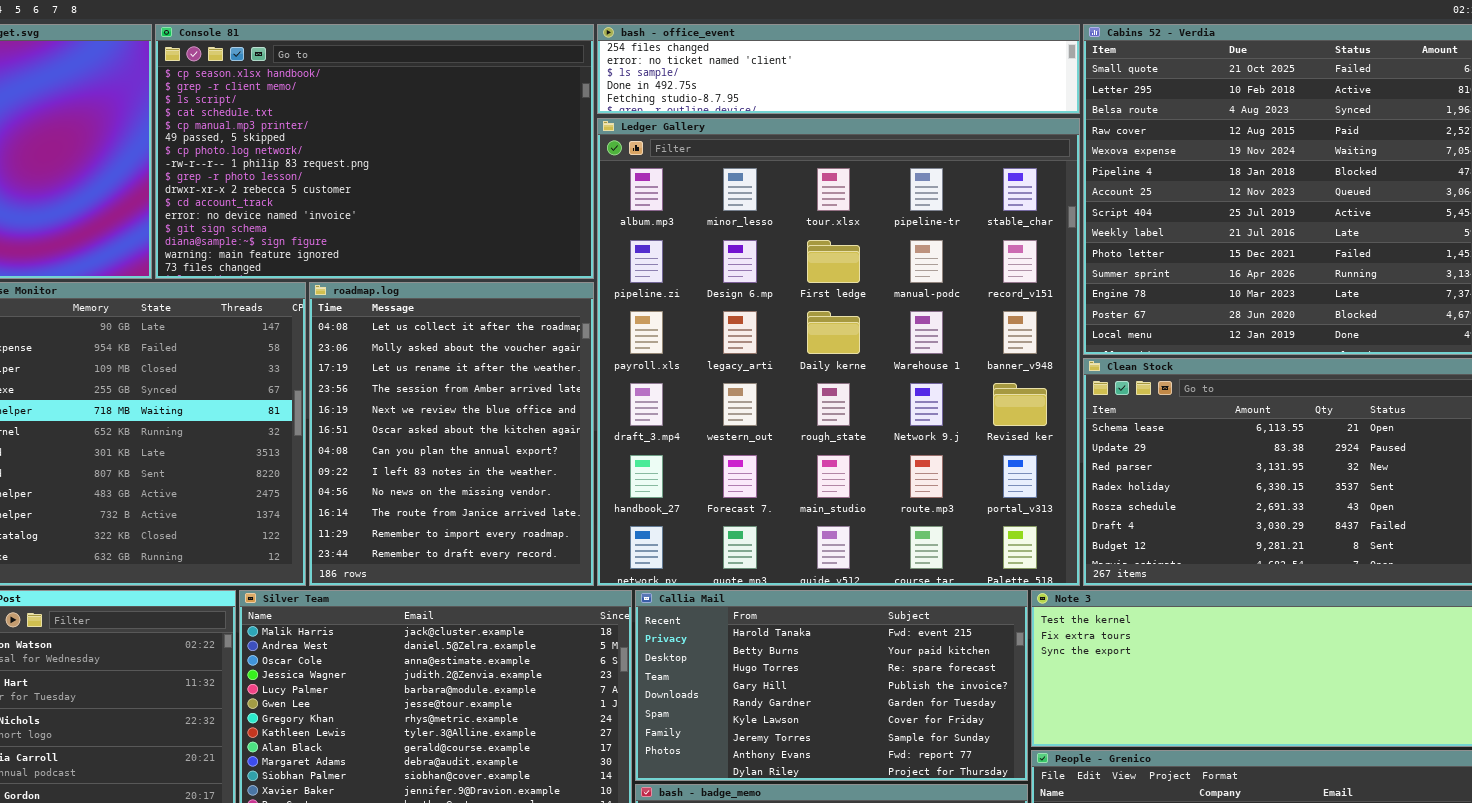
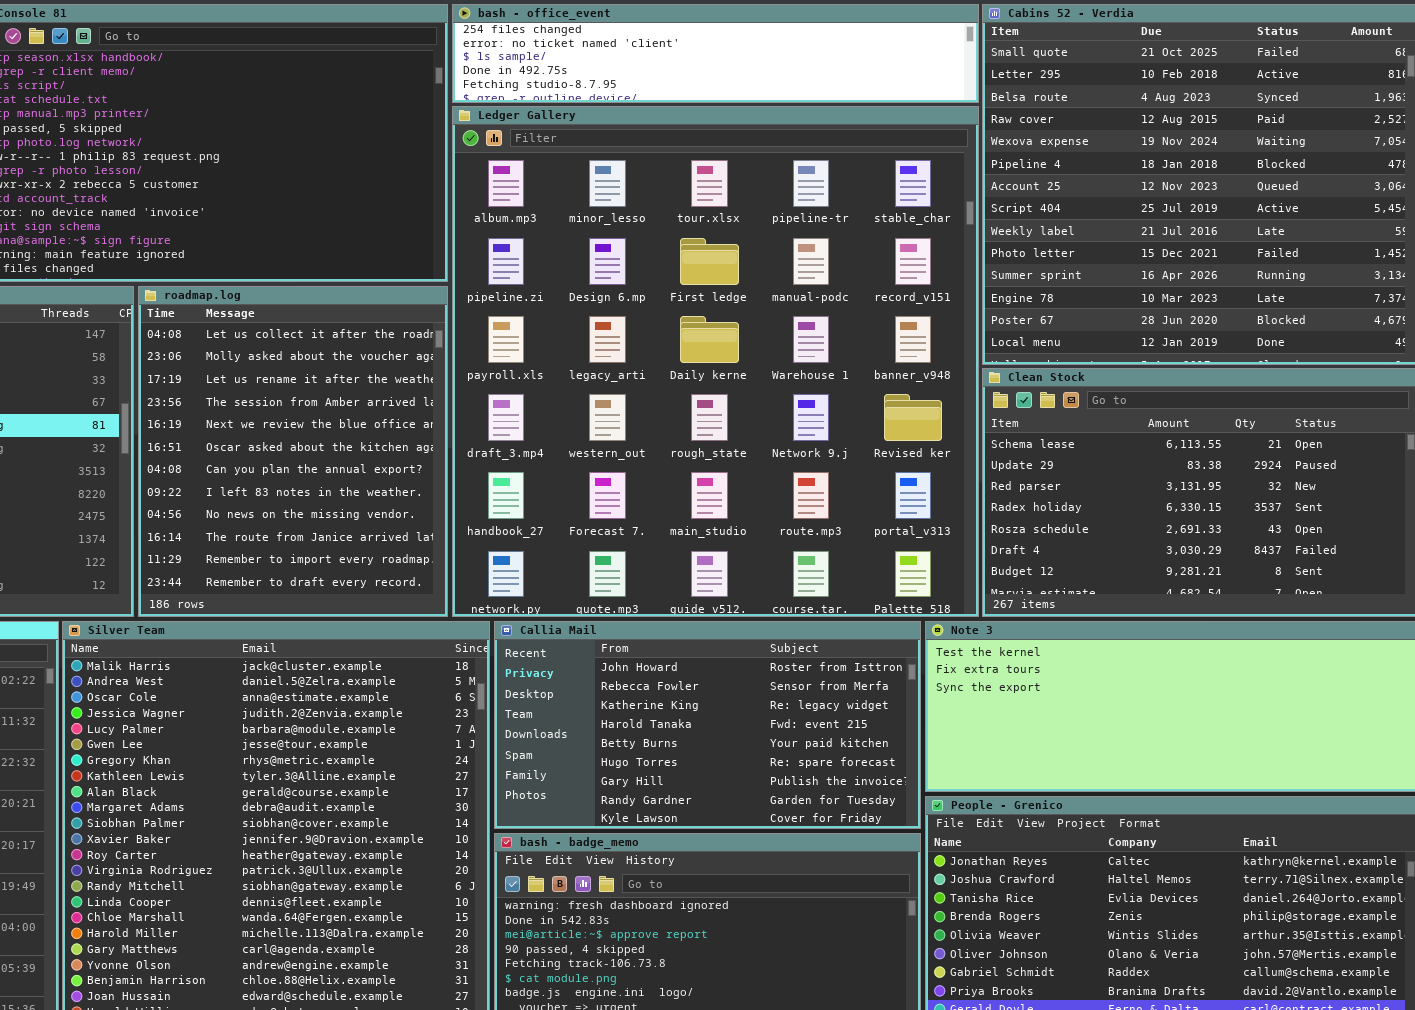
Callia Mail: [635,590,1028,781] -> [494,621,921,829], scrolled up 3 rows

